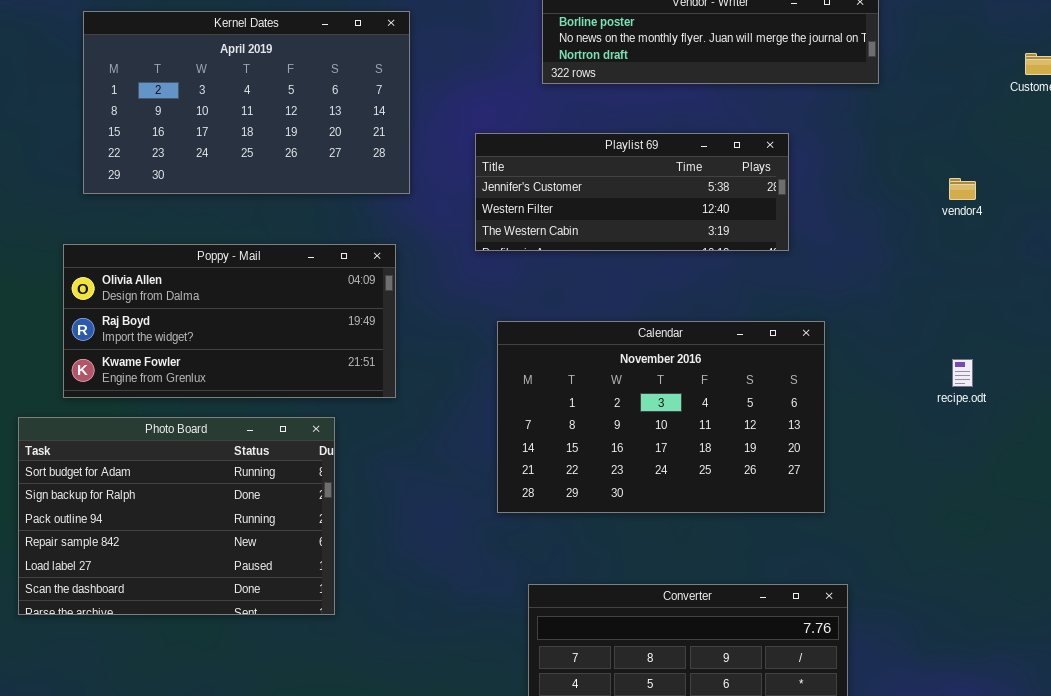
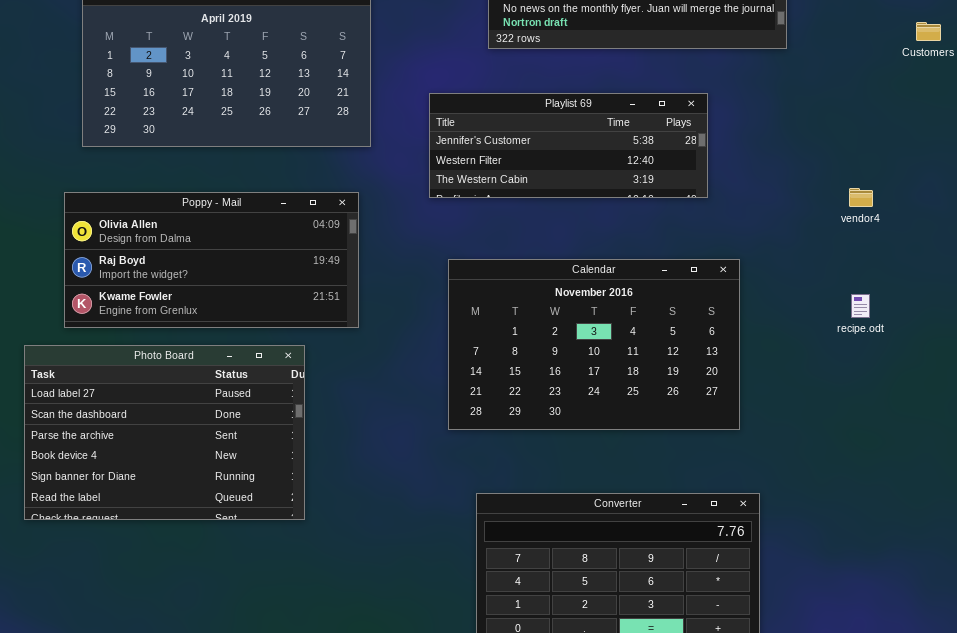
vendor4: [949,178,976,200] -> [849,188,873,207], moved
Photo Board: [18,417,335,615] -> [24,345,305,520], scrolled down 4 rows

